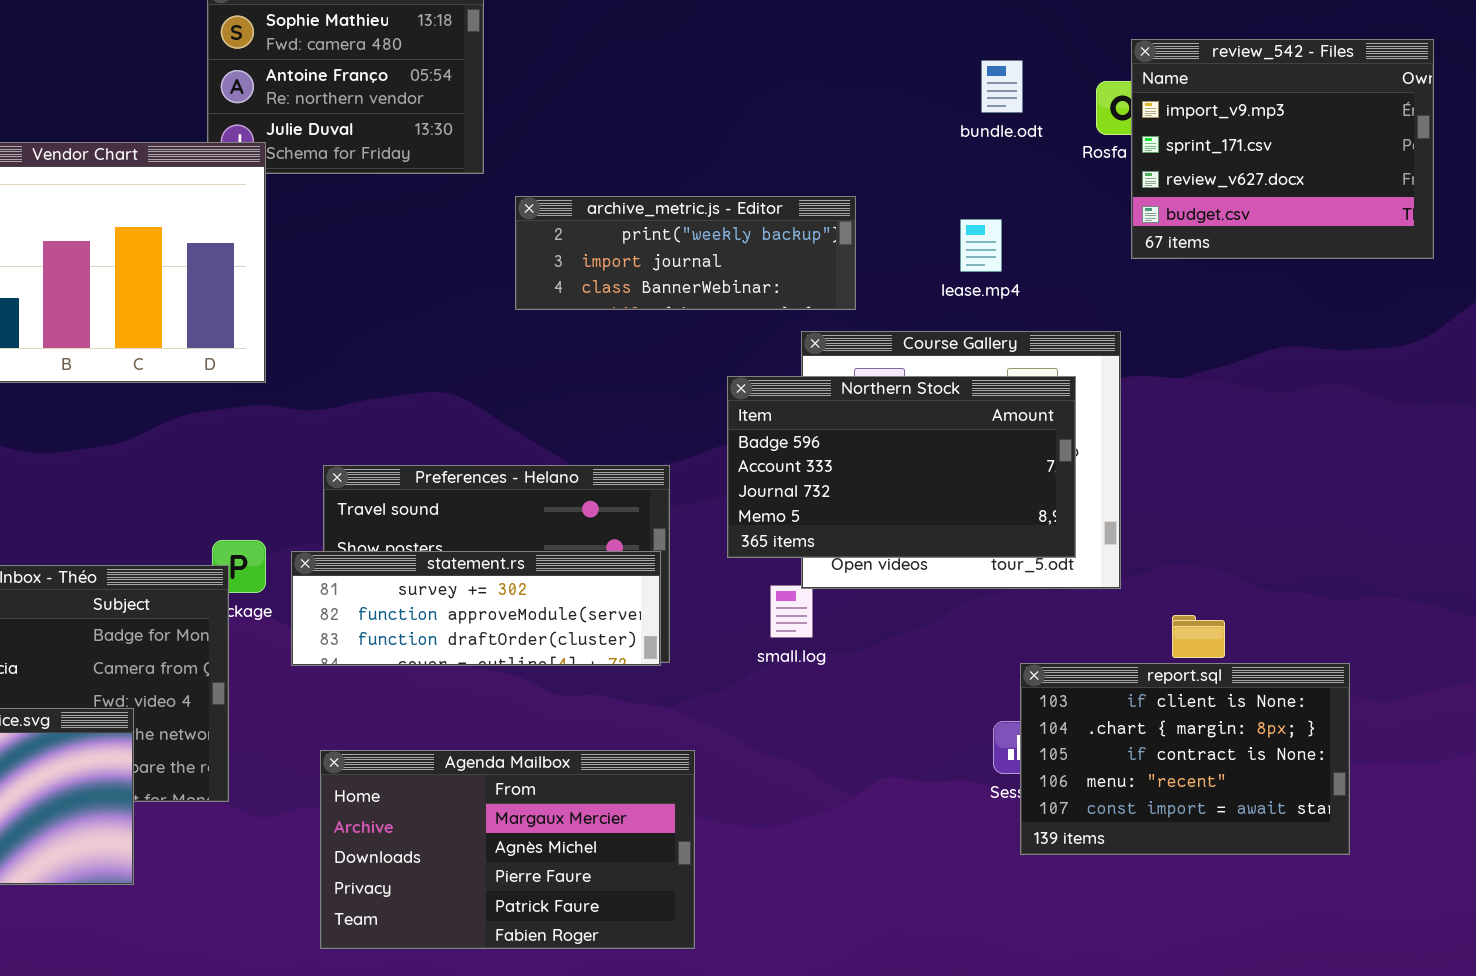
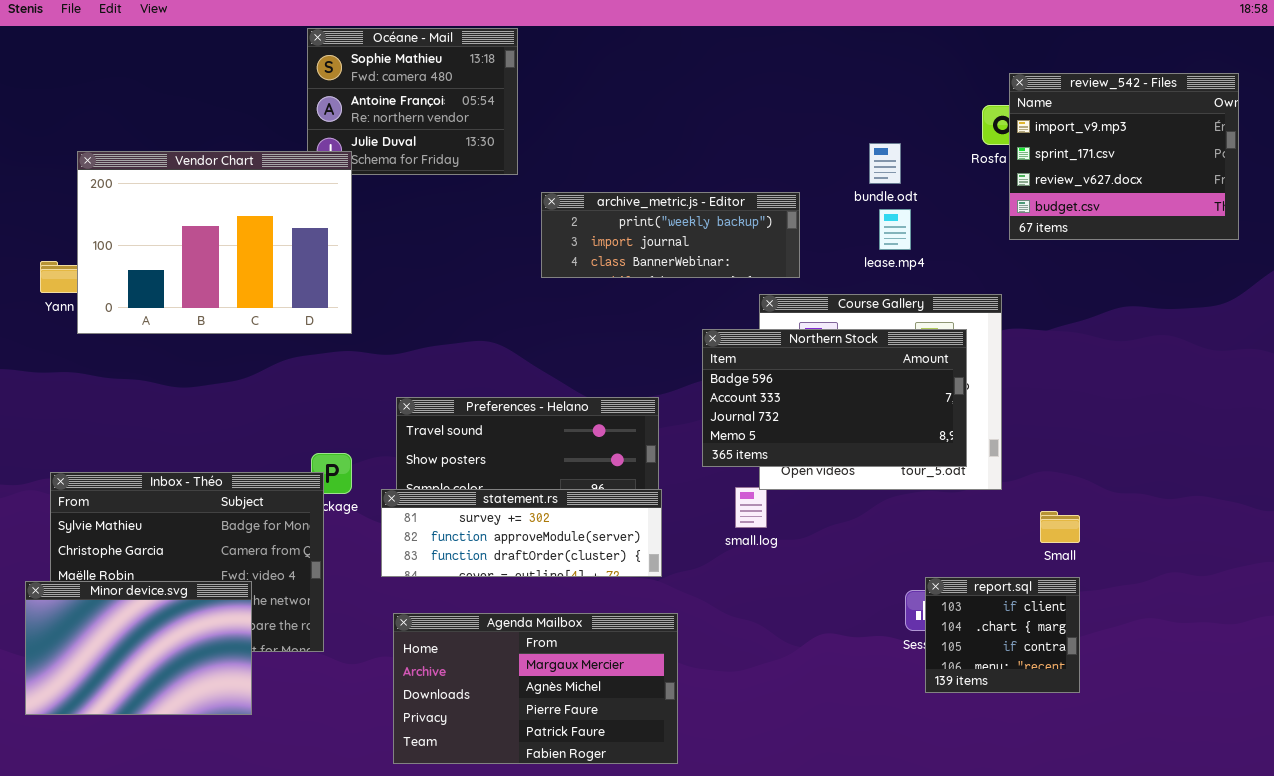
bundle.odt: [981,60,1023,113] -> [869,143,901,184], moved
statement.rs: [291,551,661,666] -> [381,489,662,577], moved
report.sql: [1020,663,1350,855] -> [925,577,1080,693], resized

